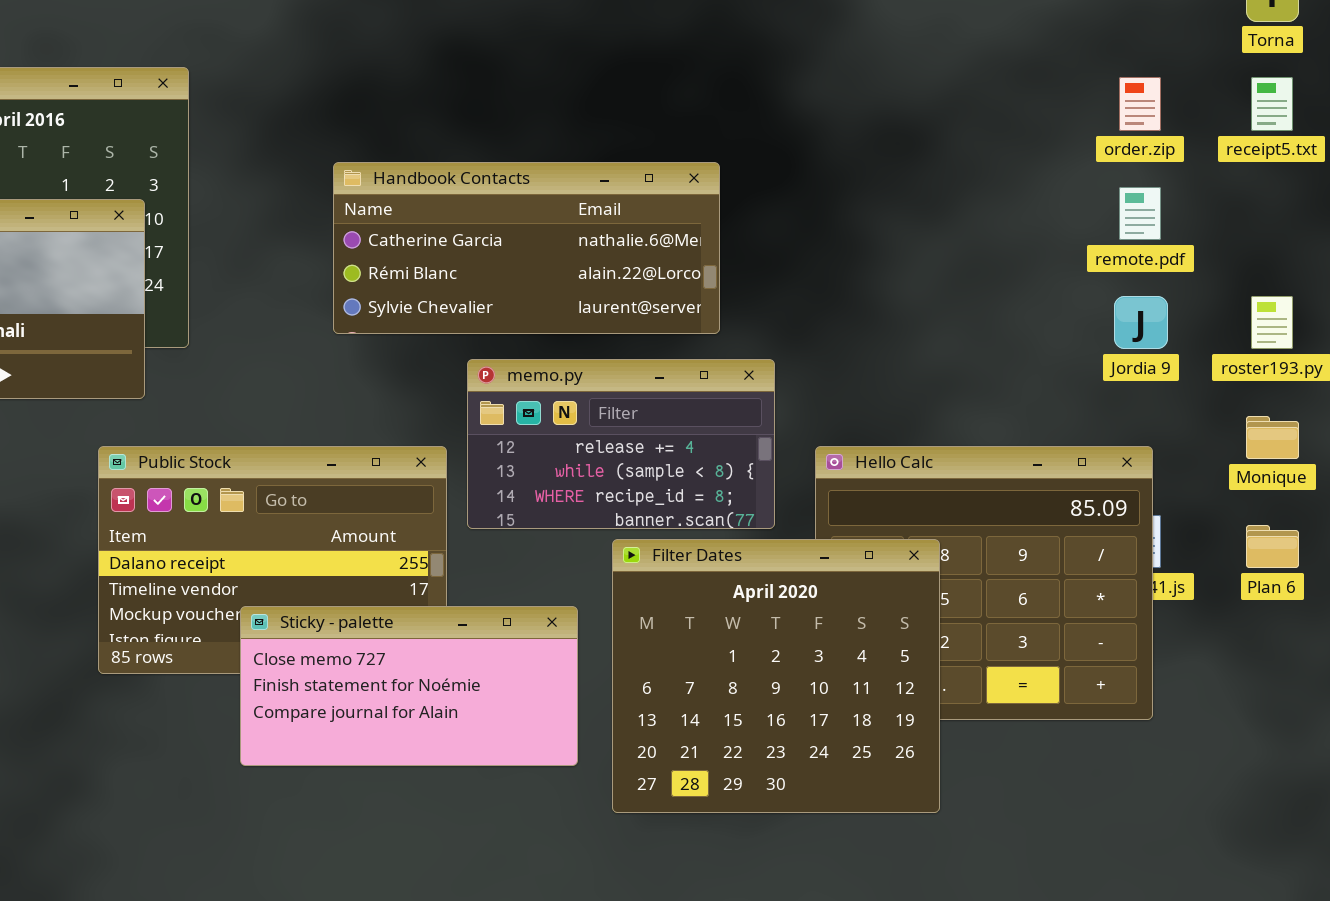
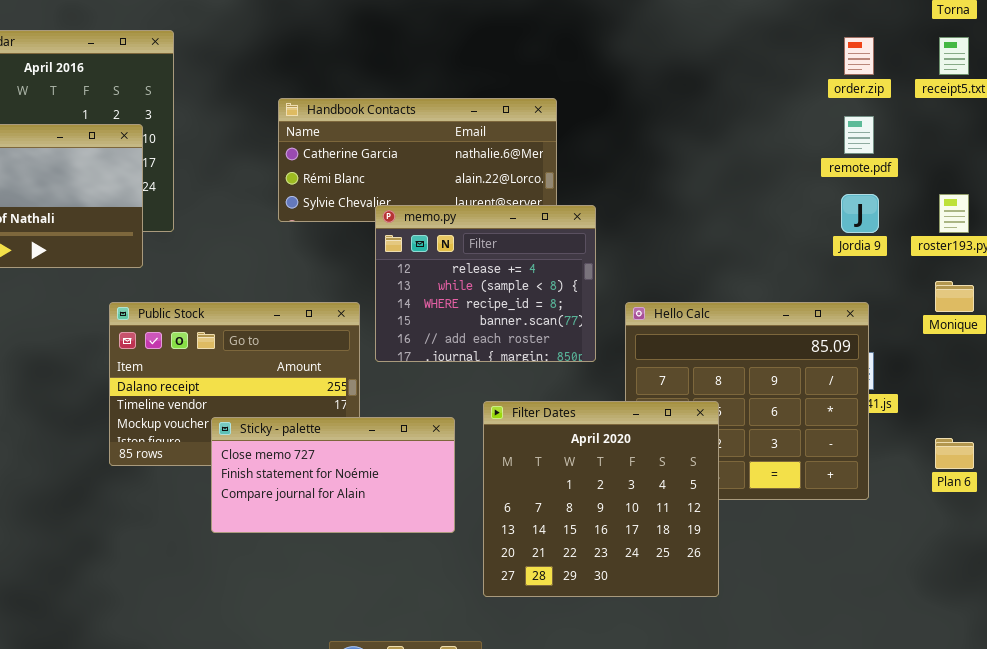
memo.py: [467,359,775,529] -> [375,205,596,362], resized
Plan 6: [1246,525,1299,568] -> [935,438,974,469], moved
Filter Dates: [612,539,940,813] -> [483,401,719,597], moved

